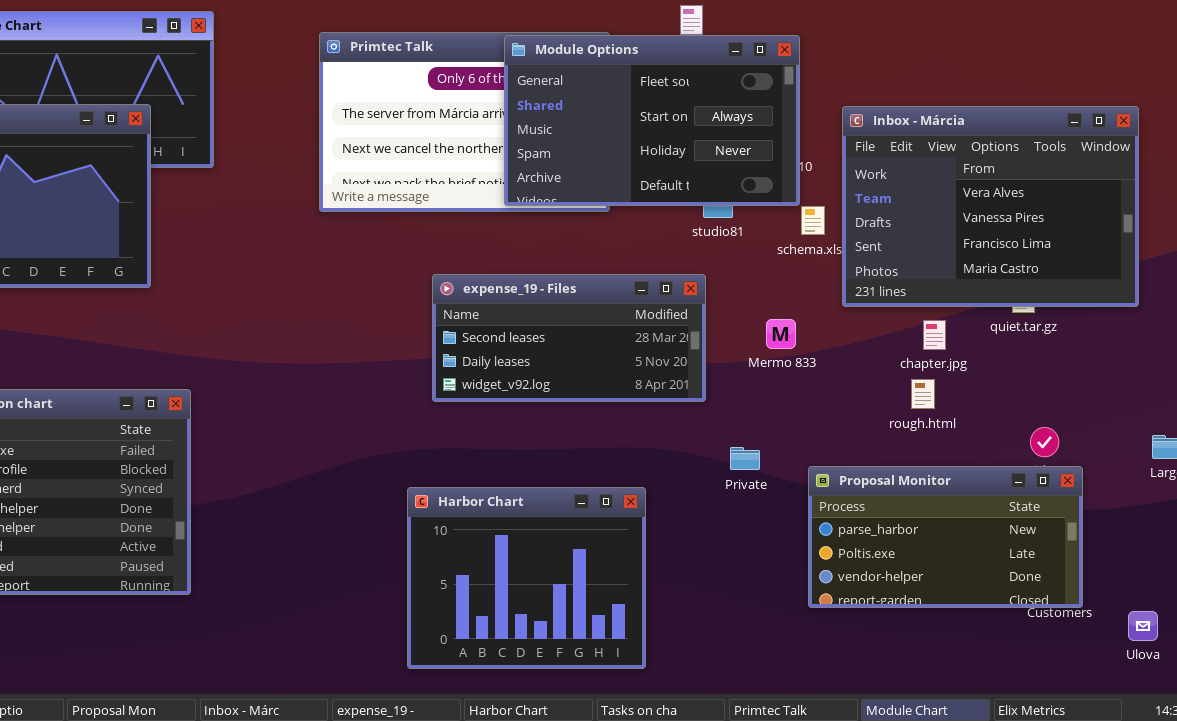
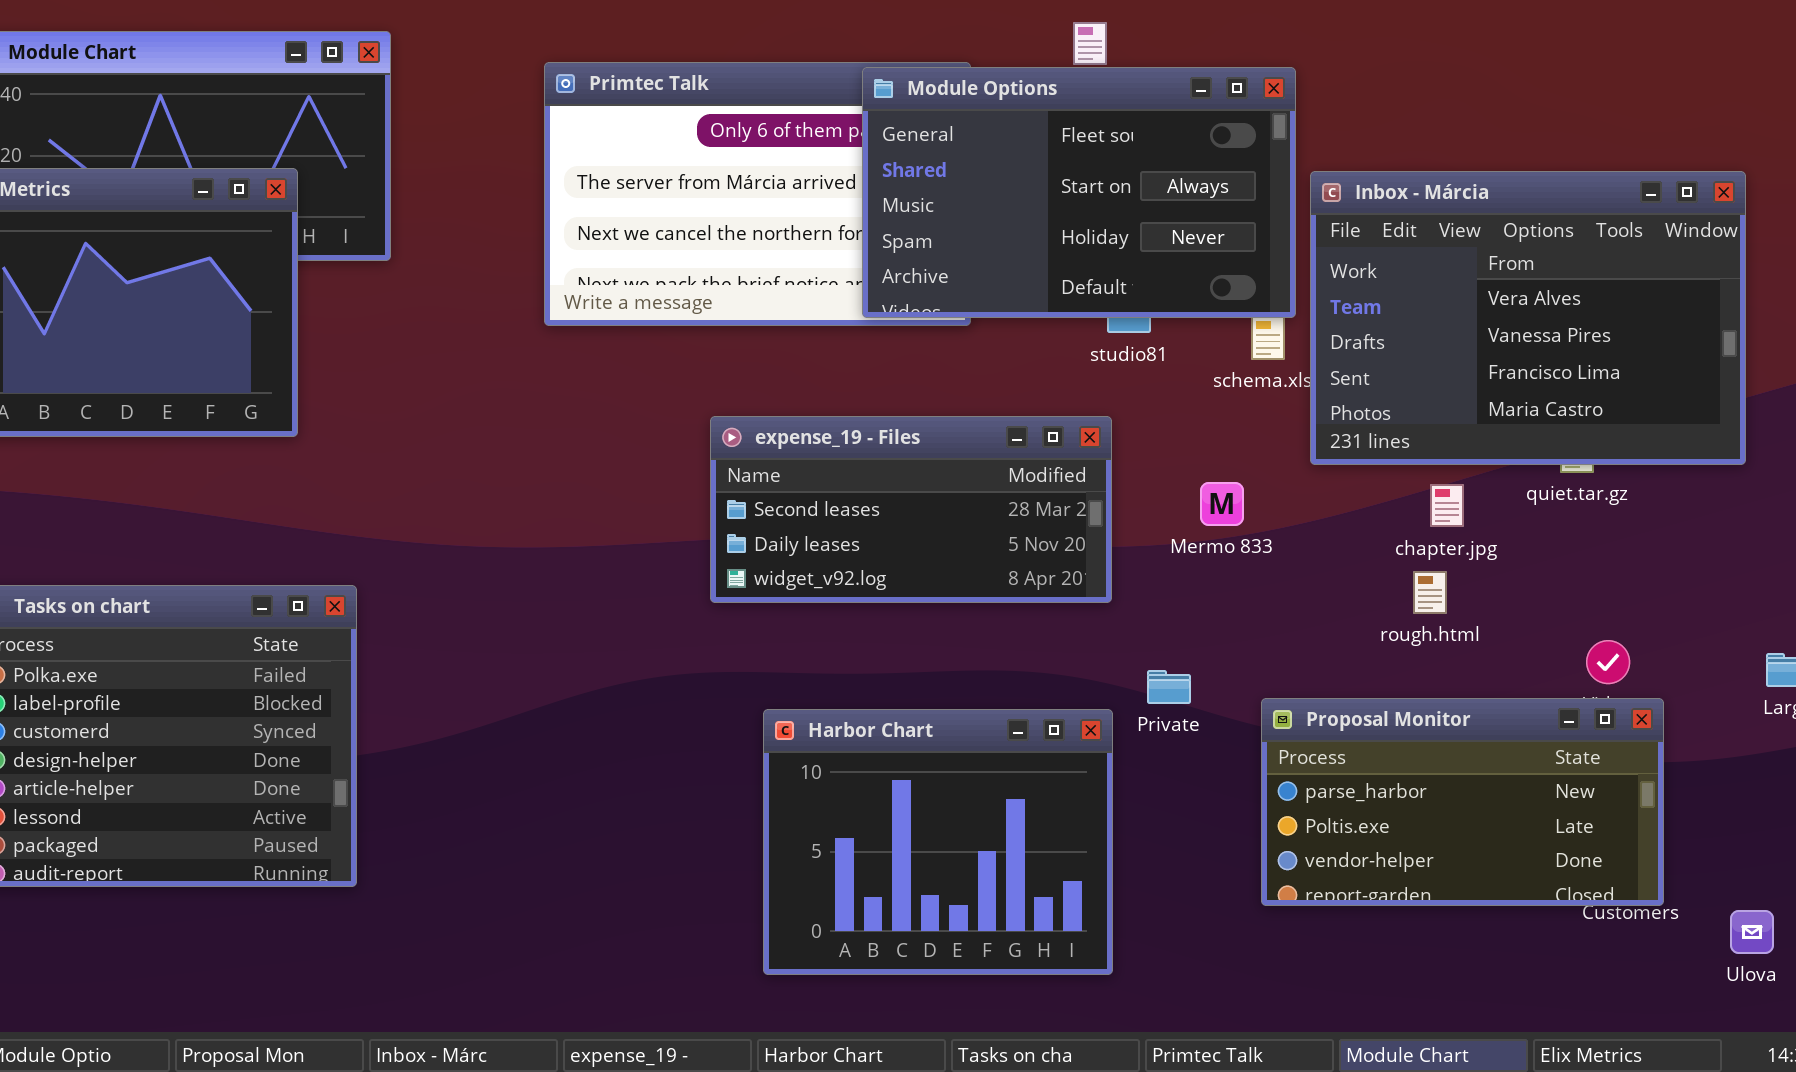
Module Options: [504,35,800,206] -> [862,67,1296,318], moved
Harbor Chart: [407,487,646,669] -> [763,709,1113,975], moved

